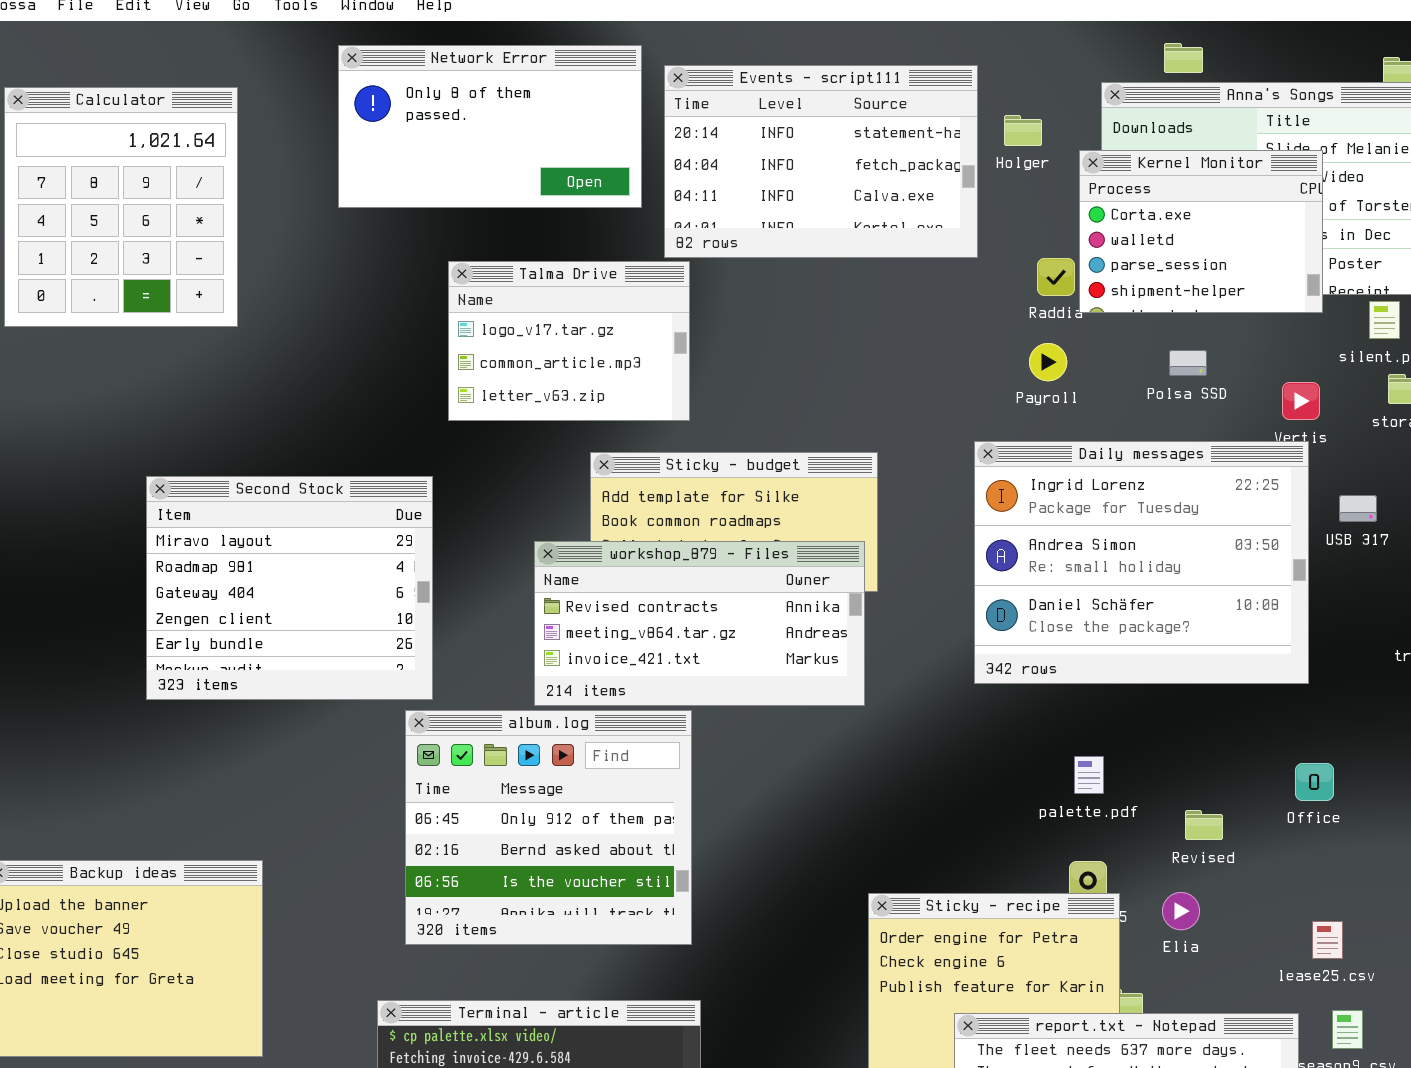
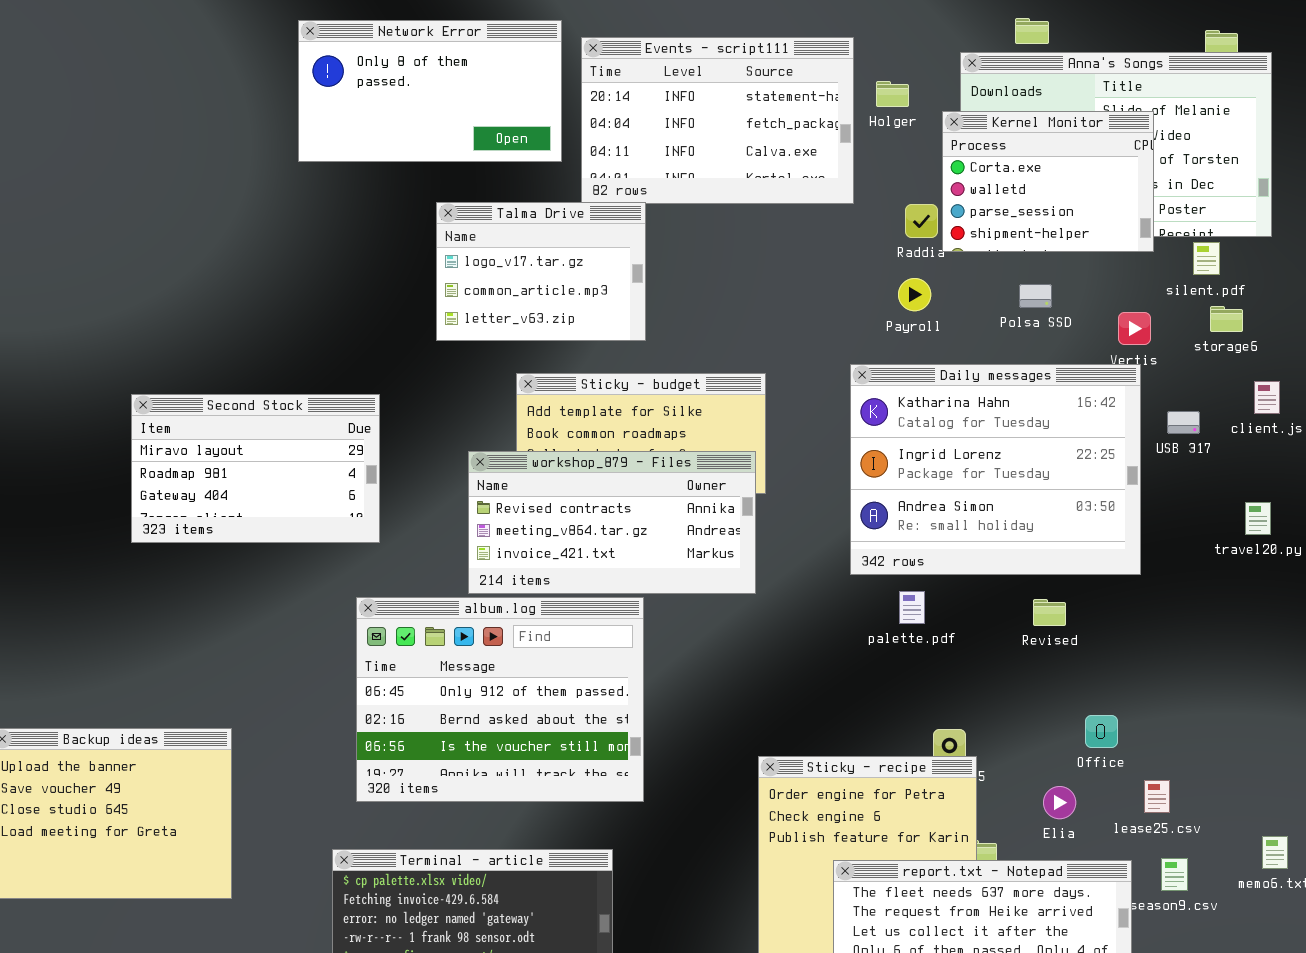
Calculator: [4,87,238,327] -> none, closed
Talma Drive: [448,261,690,421] -> [436,202,646,341], moved
Daily messages: [974,441,1309,684] -> [850,364,1141,575], scrolled up 1 row
Second Stock: [146,476,433,700] -> [131,394,380,543], resized
album.log: [405,710,692,945] -> [356,597,644,802], resized
palette.pdf: [1074,756,1104,794] -> [899,591,925,624], moved
Office: [1295,763,1334,801] -> [1085,715,1118,748], moved
Revised: [1185,810,1223,840] -> [1033,599,1066,626], moved
Elia: [1162,892,1200,930] -> [1043,786,1076,819], moved

